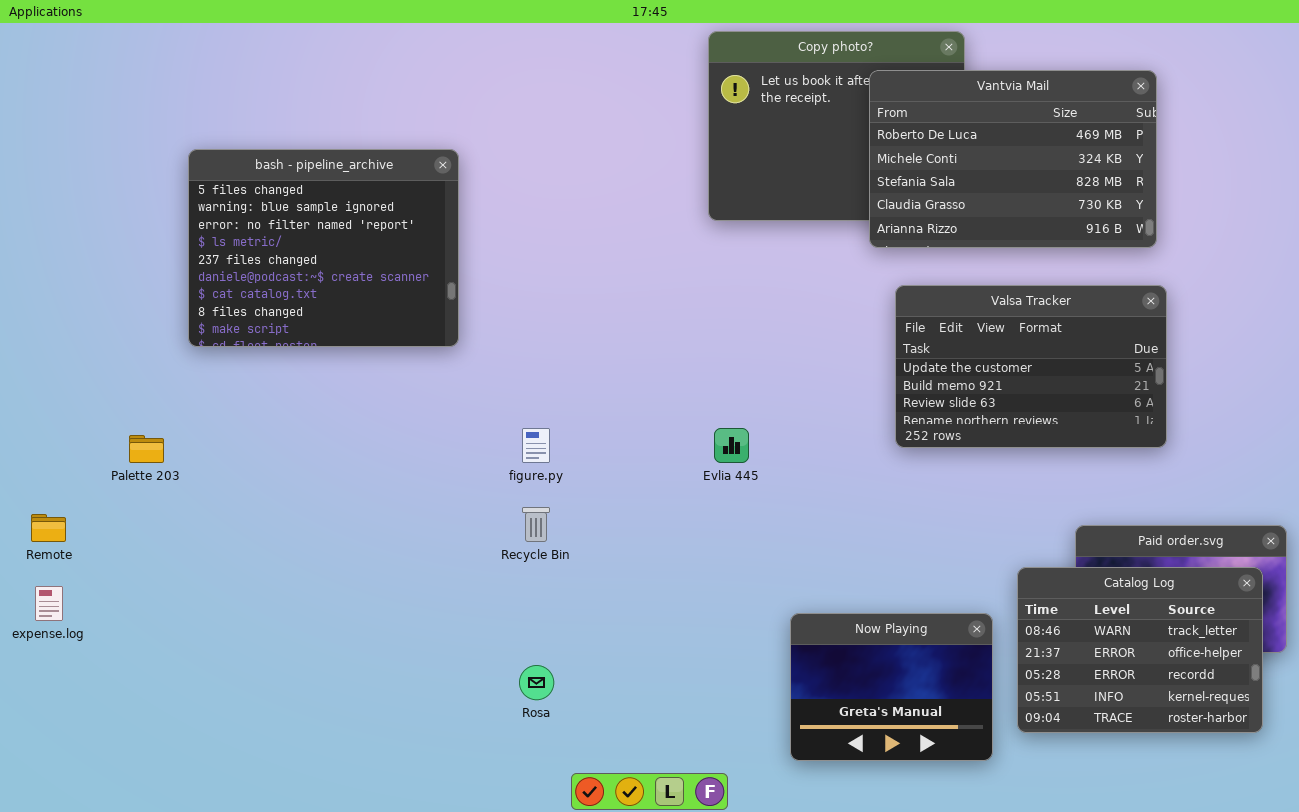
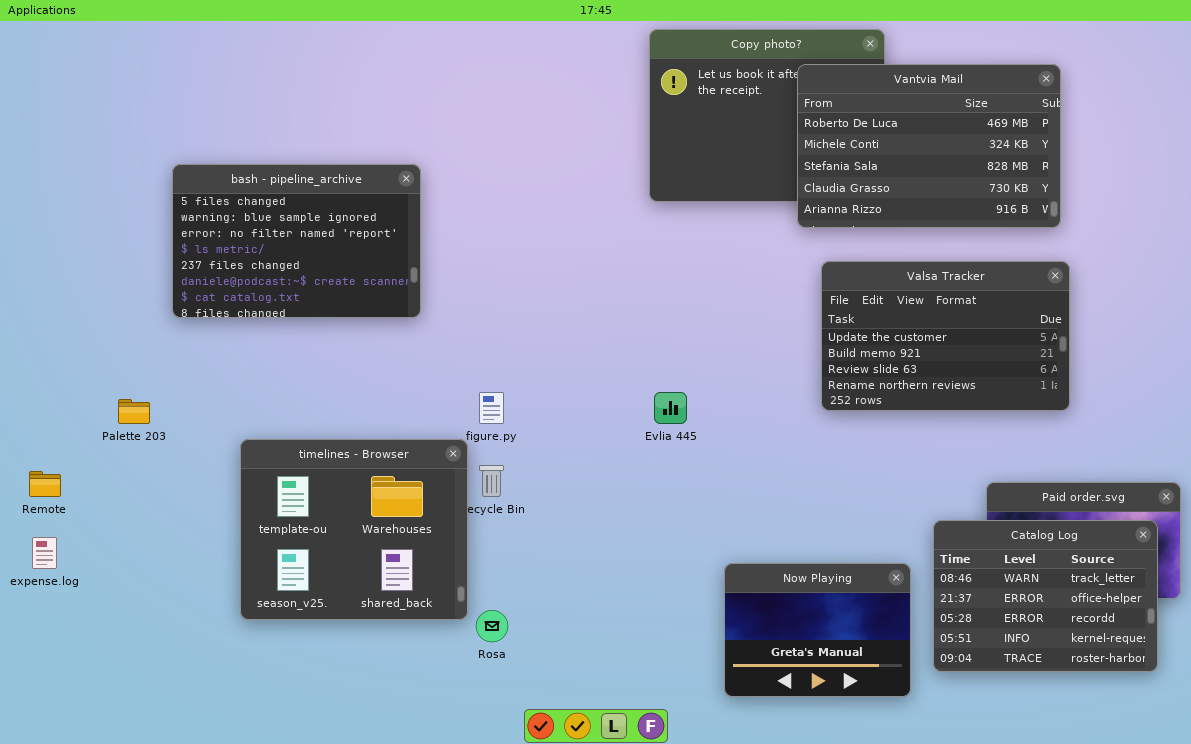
bash - pipeline_archive: [188,149,459,347] -> [172,164,421,318], resized
timelines - Browser: none -> [240,439,468,620], opened

